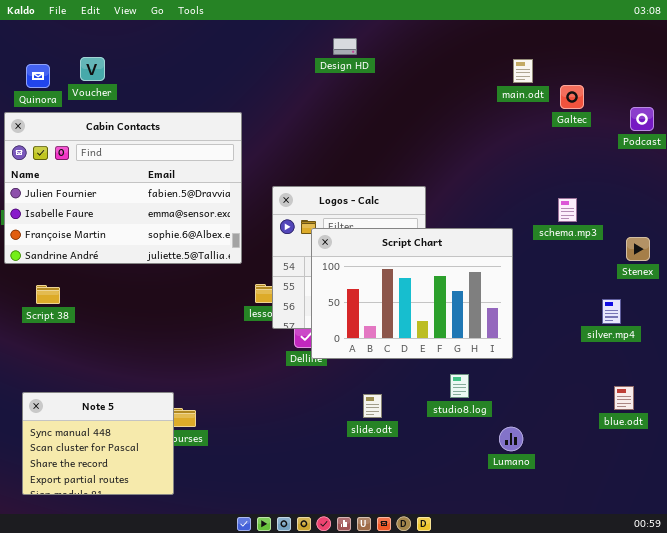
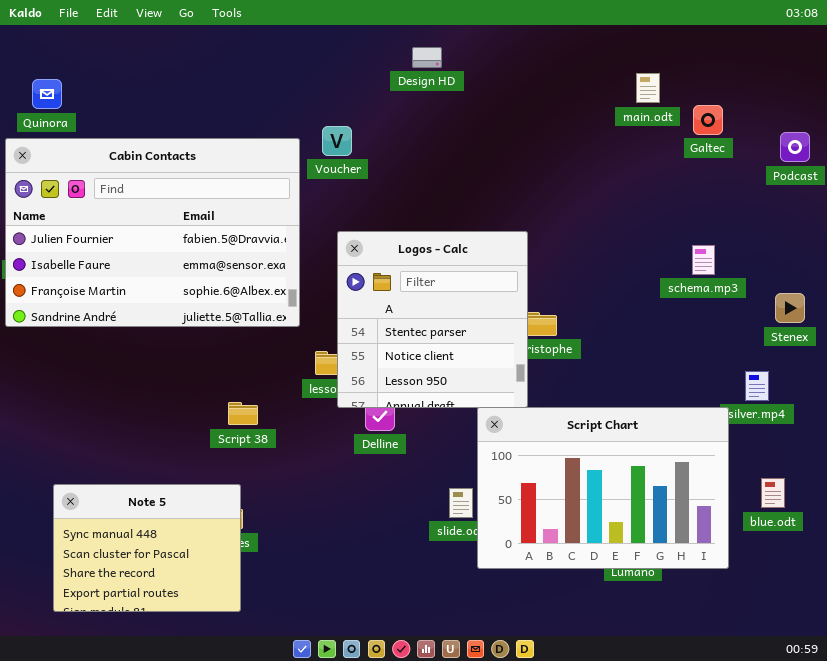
Voucher: [80,57,105,81] -> [322,126,352,156], moved
Script Chart: [311,228,513,359] -> [477,407,729,569], moved
Script 38: [36,285,60,304] -> [228,402,258,425], moved
Note 5: [22,392,174,495] -> [53,484,241,612], moved

